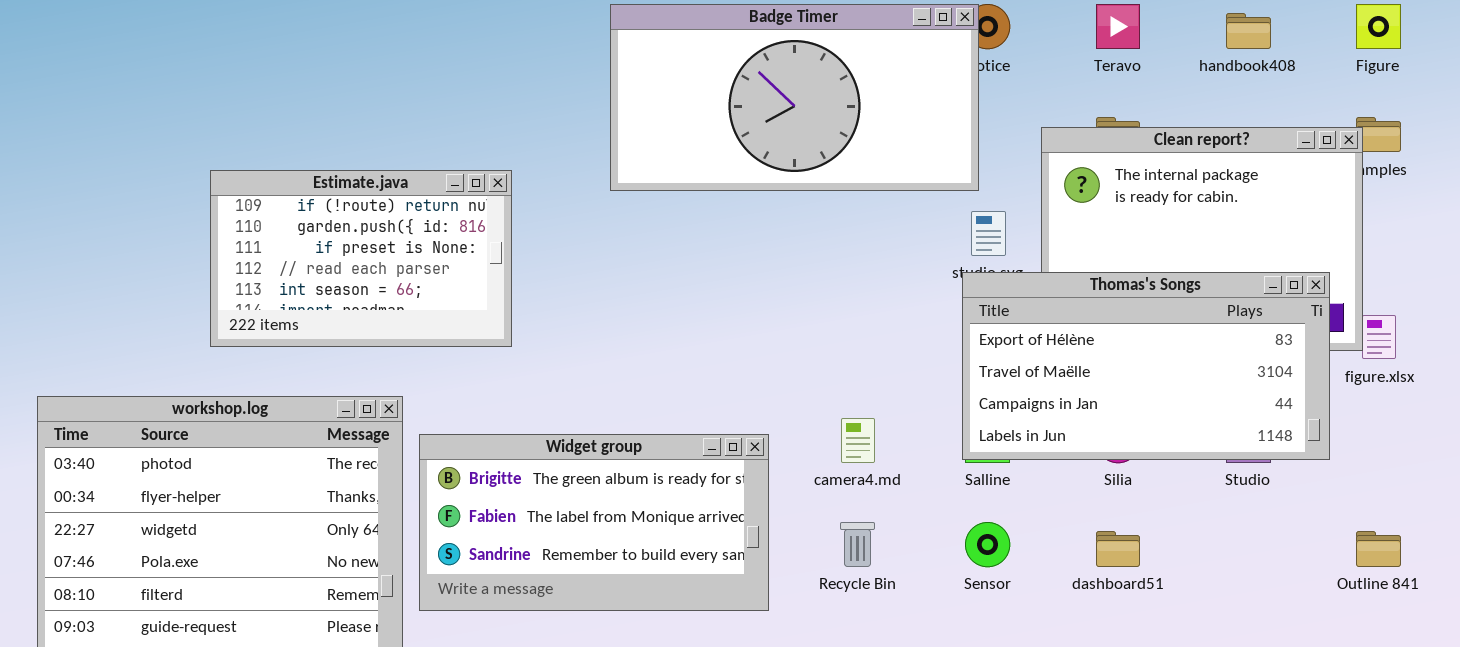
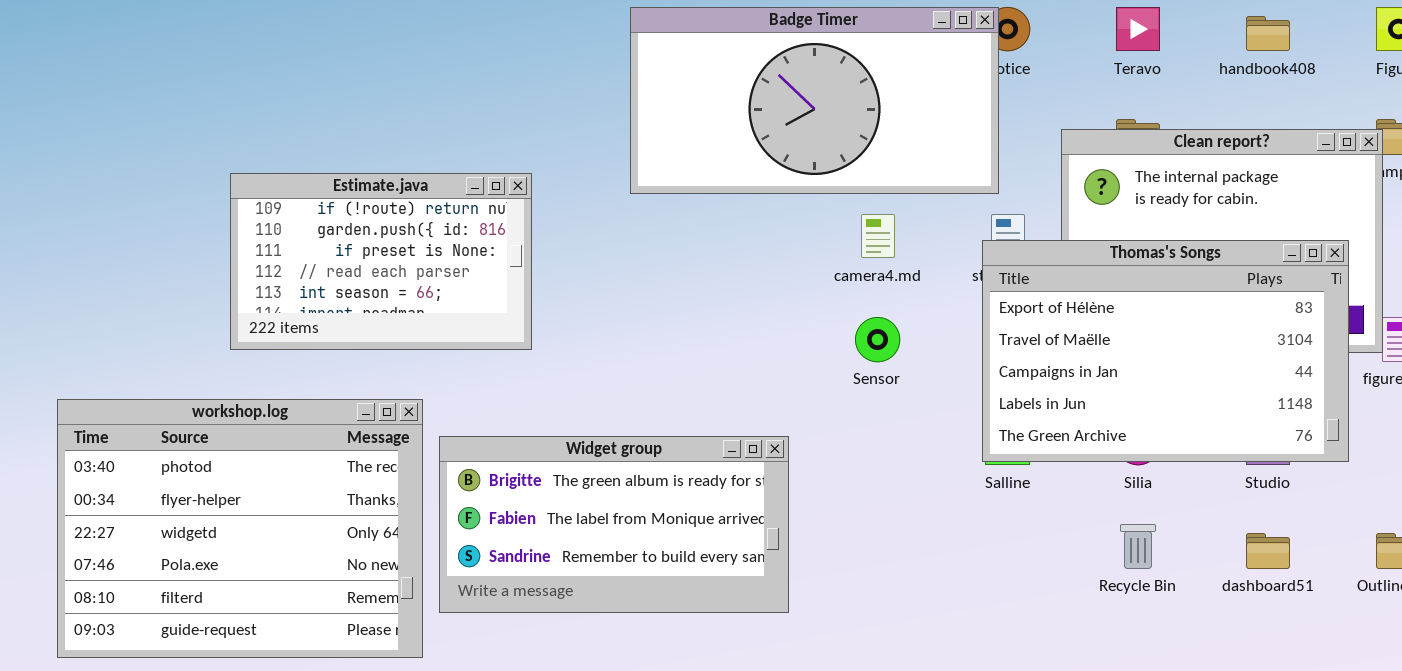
Thomas's Songs: [962,272,1330,460] -> [982,240,1349,462], resized
camera4.md: [841,418,875,463] -> [861,214,895,258], moved
Recycle Bin: [840,522,875,567] -> [1120,524,1156,569], moved
Sensor: [965,522,1010,567] -> [855,317,900,362], moved
dashboard51: [1096,531,1140,567] -> [1246,533,1290,569], moved

